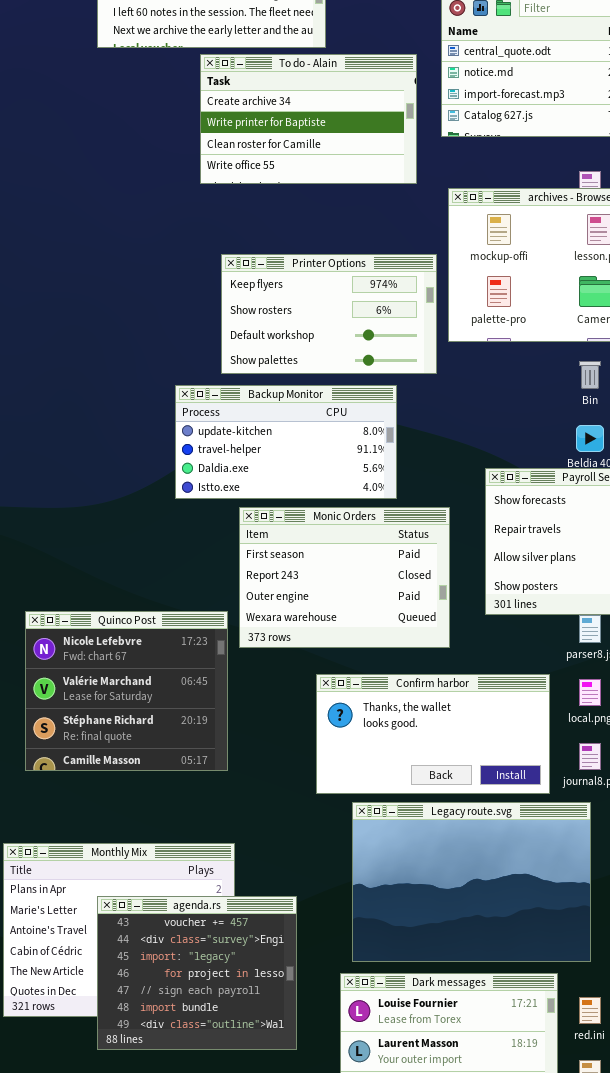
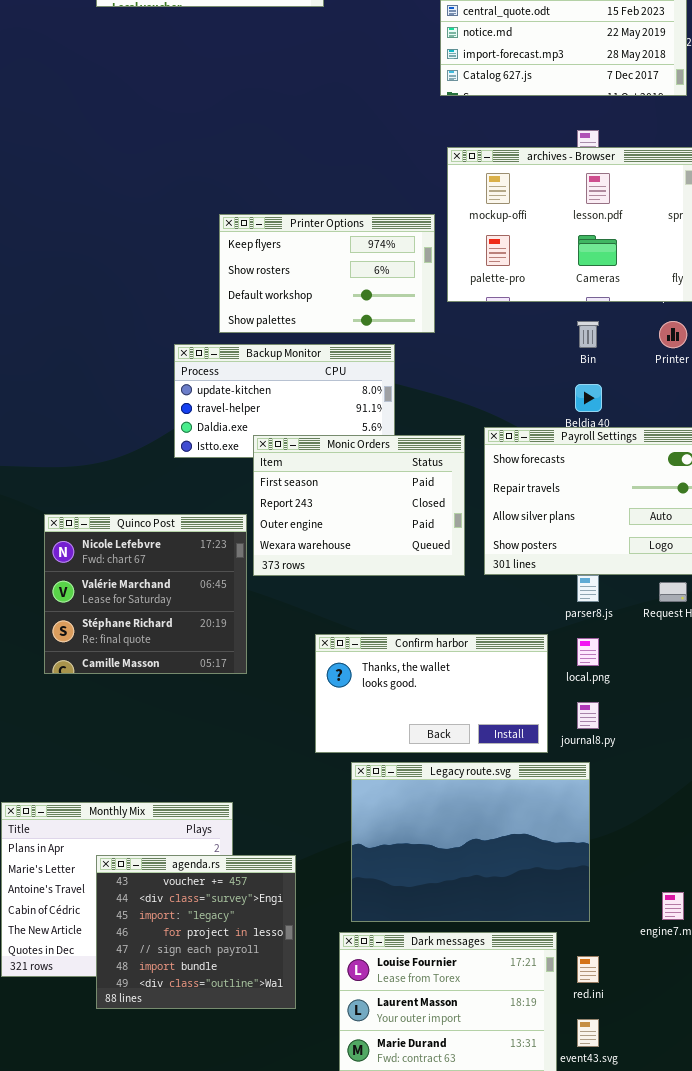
To do - Alain: [200,54,417,184] -> none, closed
Monic Orders: [239,507,450,648] -> [253,435,465,576], moved
Quinco Post: [25,611,228,771] -> [44,514,247,674], moved

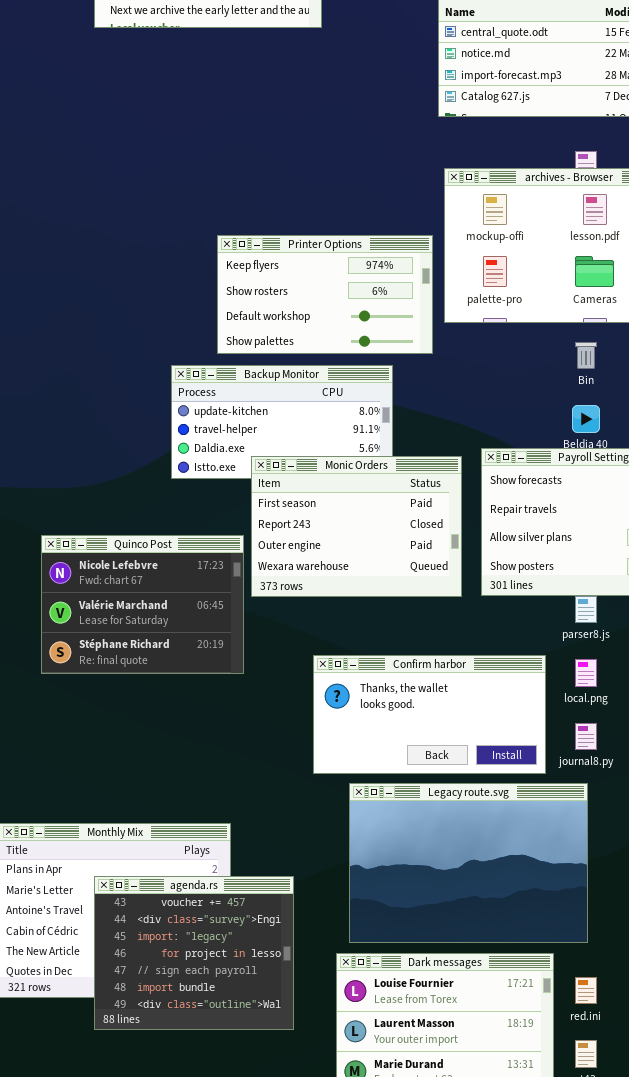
Quinco Post: [44,514,247,674] -> [41,535,244,674], resized

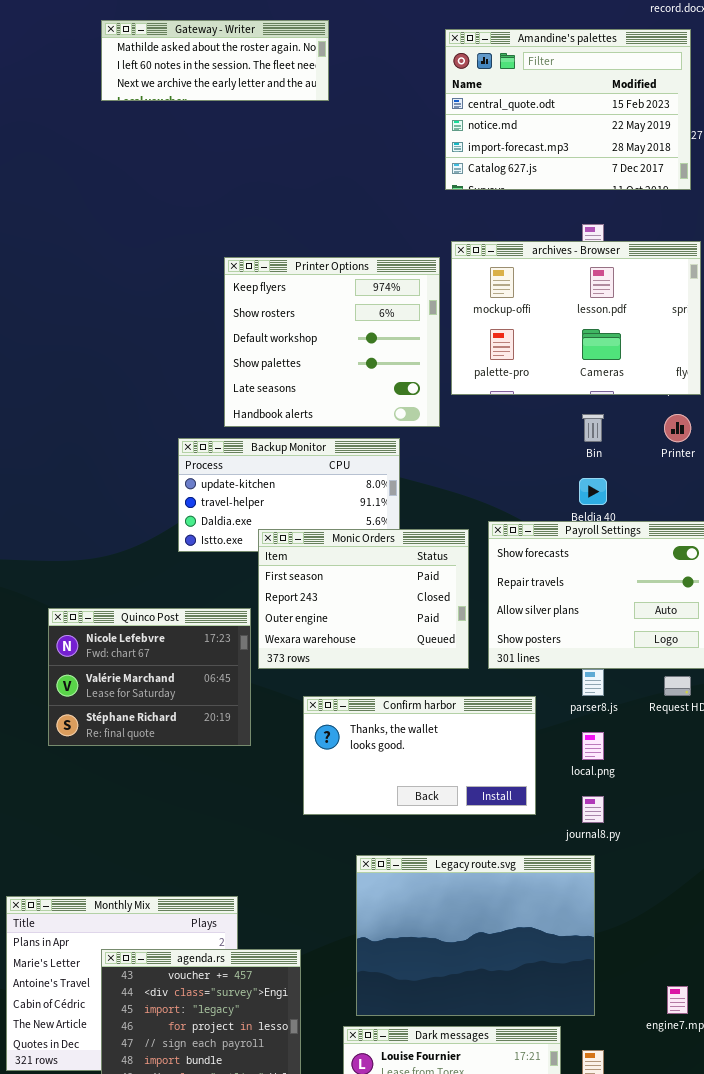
Printer Options: [217,235,433,354] -> [224,257,440,427], resized
Confirm harbor: [313,655,546,774] -> [303,696,536,815], moved

